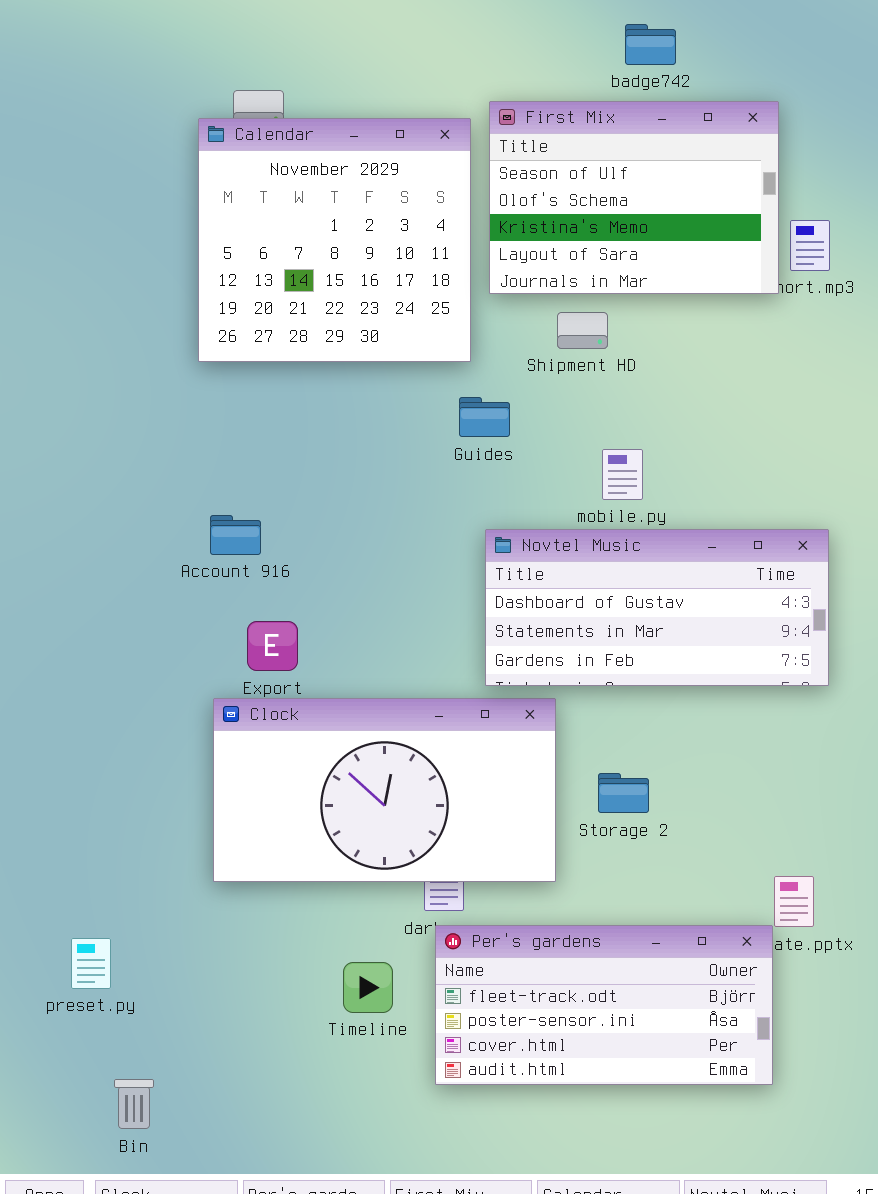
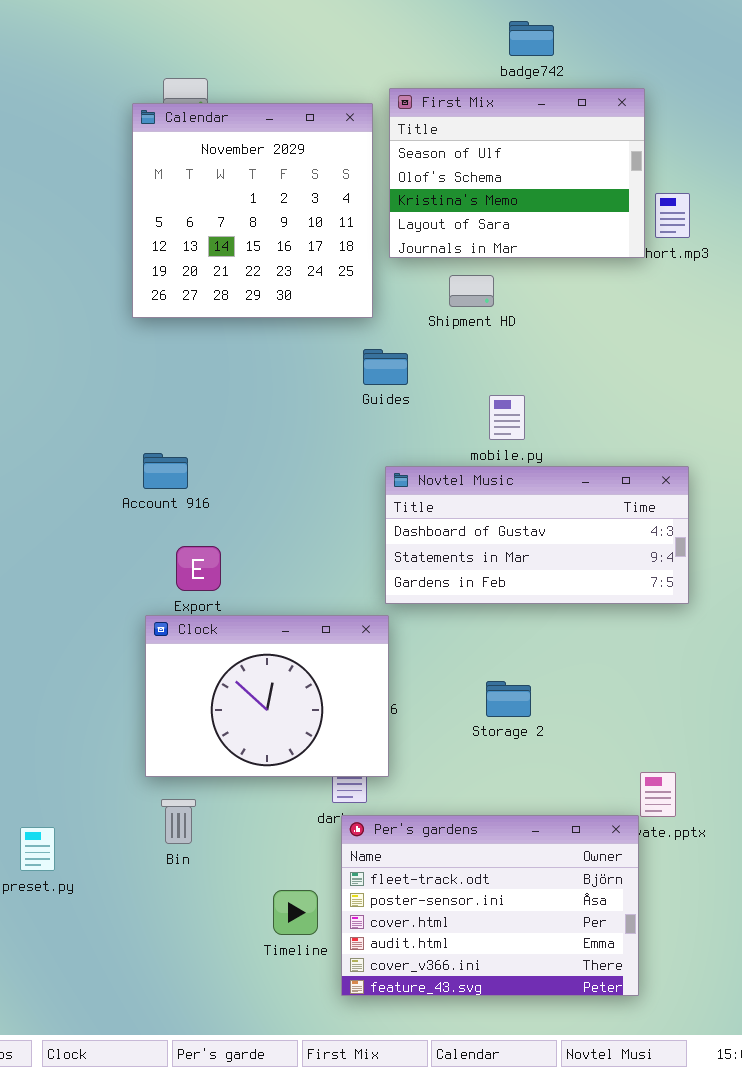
Clock: [213,698,556,882] -> [145,615,389,777], resized
Per's gardens: [435,925,773,1085] -> [341,815,639,996], resized
Timeline: [343,962,393,1013] -> [273,890,318,935], moved
Bin: [114,1079,154,1129] -> [161,799,196,844], moved

